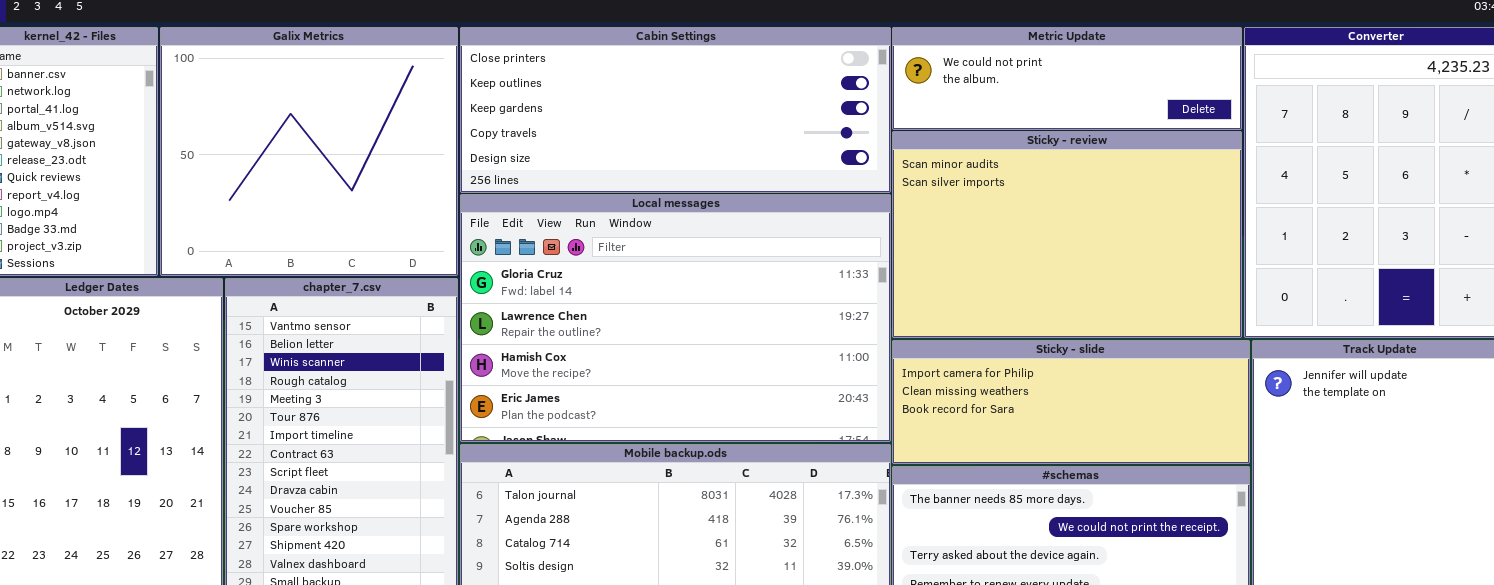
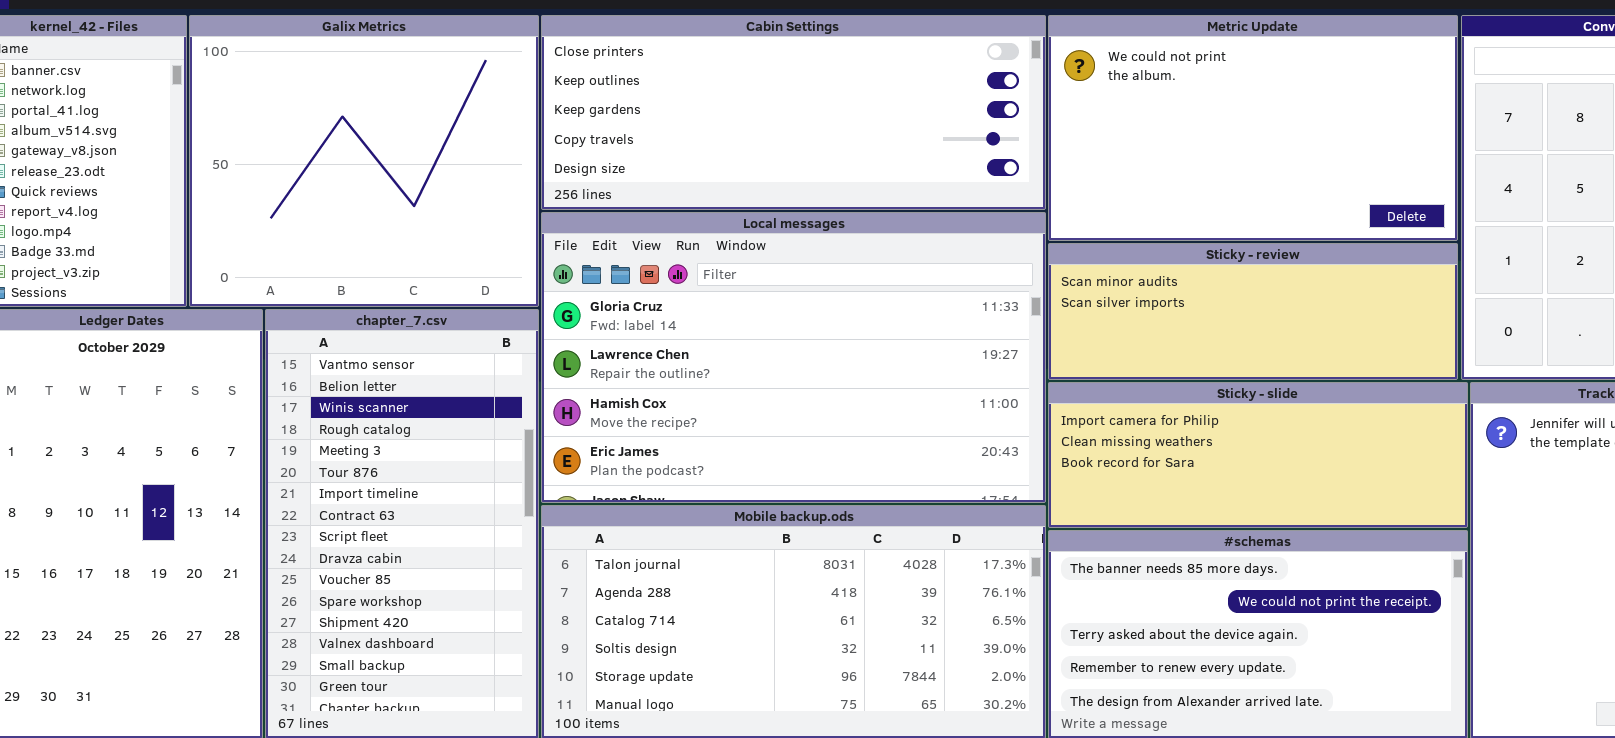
Metric Update: [892,27,1242,130] -> [1048,15,1458,241], resized
Sticky - review: [892,131,1242,338] -> [1048,243,1458,380], resized

